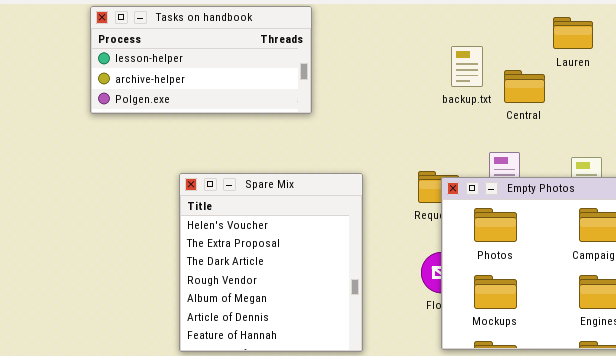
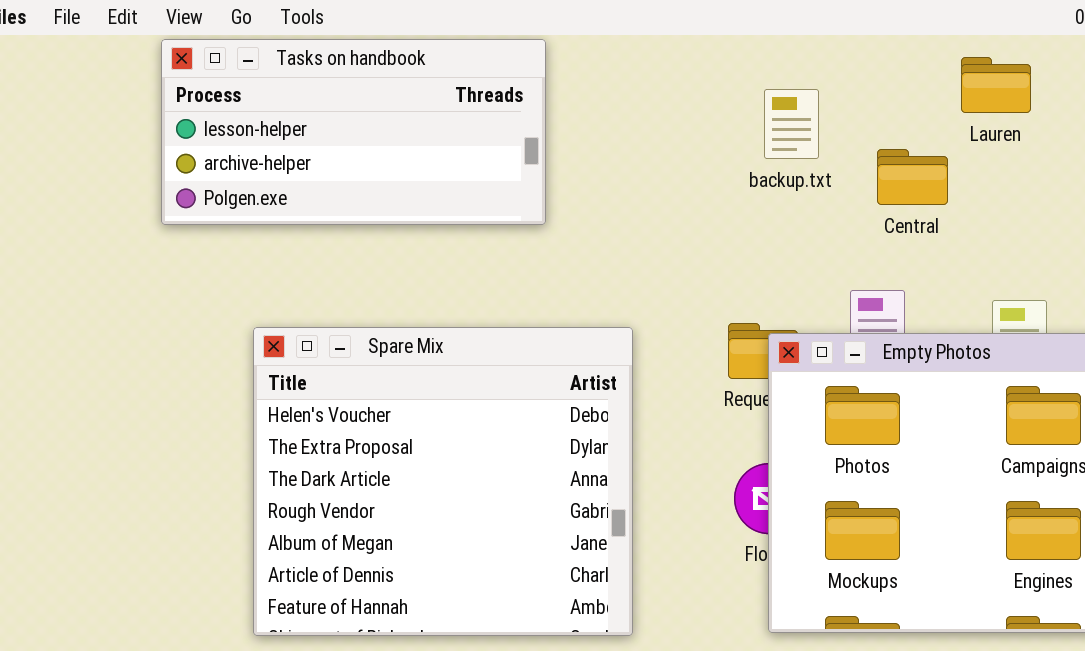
backup.txt: [451,46,483,87] -> [764,89,819,159], moved
Spare Mix: [179,173,363,352] -> [253,327,633,636], resized

